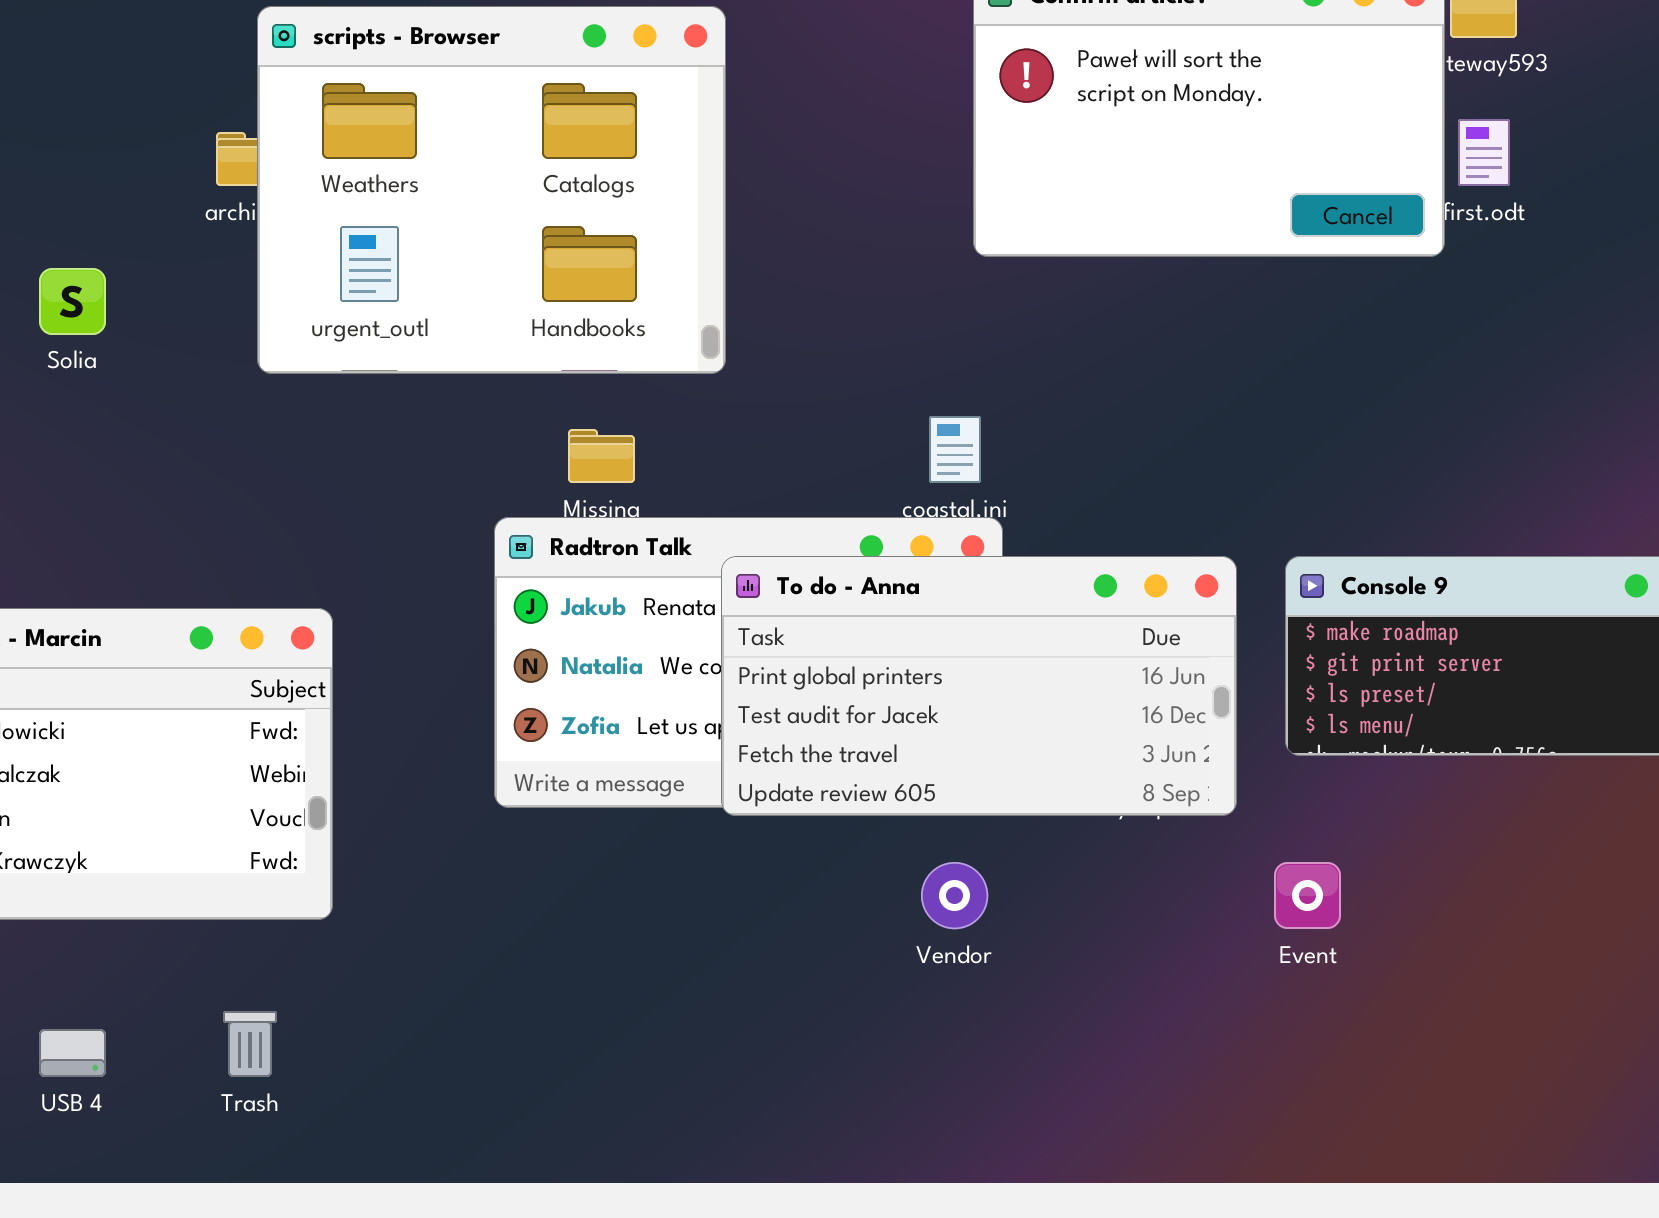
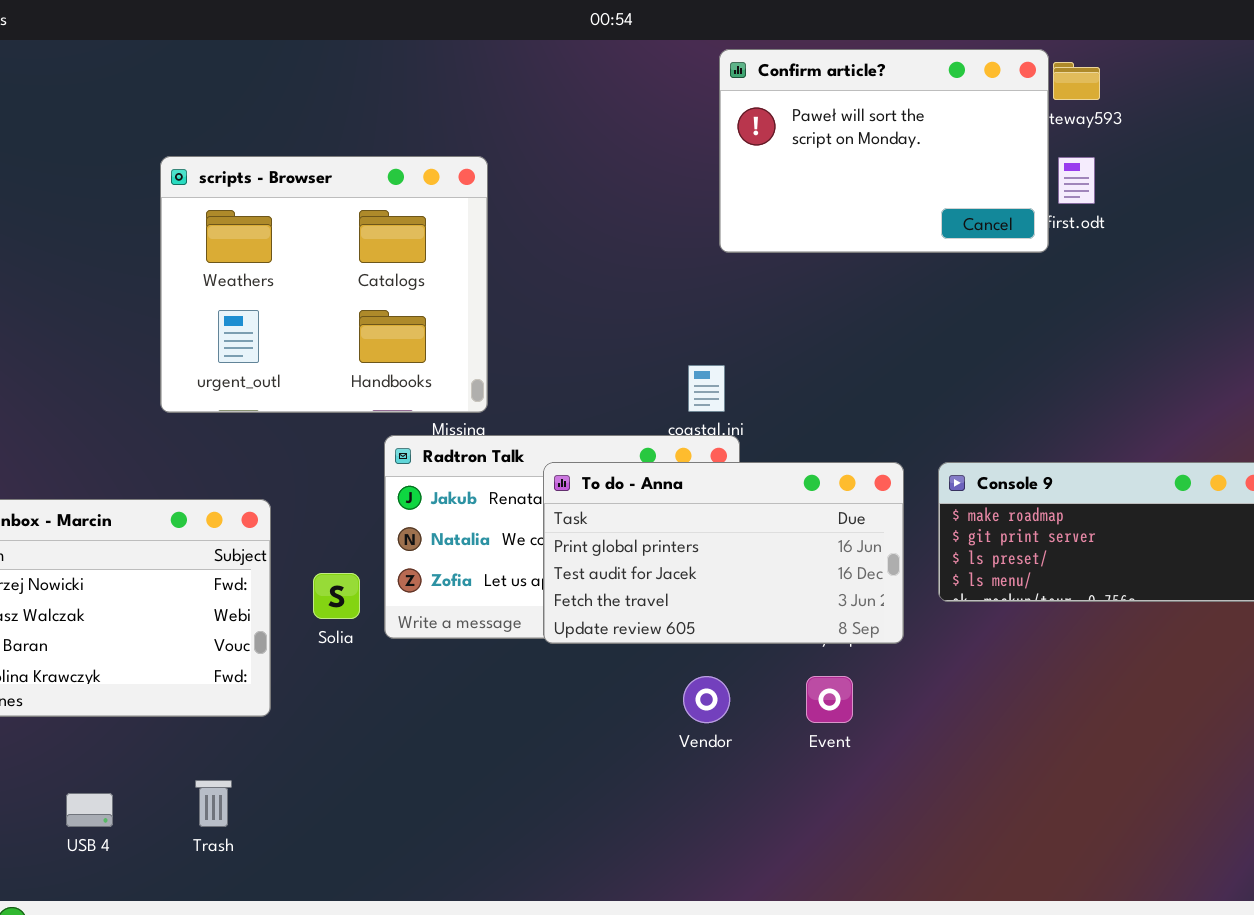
scripts - Browser: [257,6,726,374] -> [160,156,488,413], moved
Solia: [39,268,106,335] -> [313,573,360,619], moved
Event: [1274,862,1341,929] -> [806,676,853,723], moved

